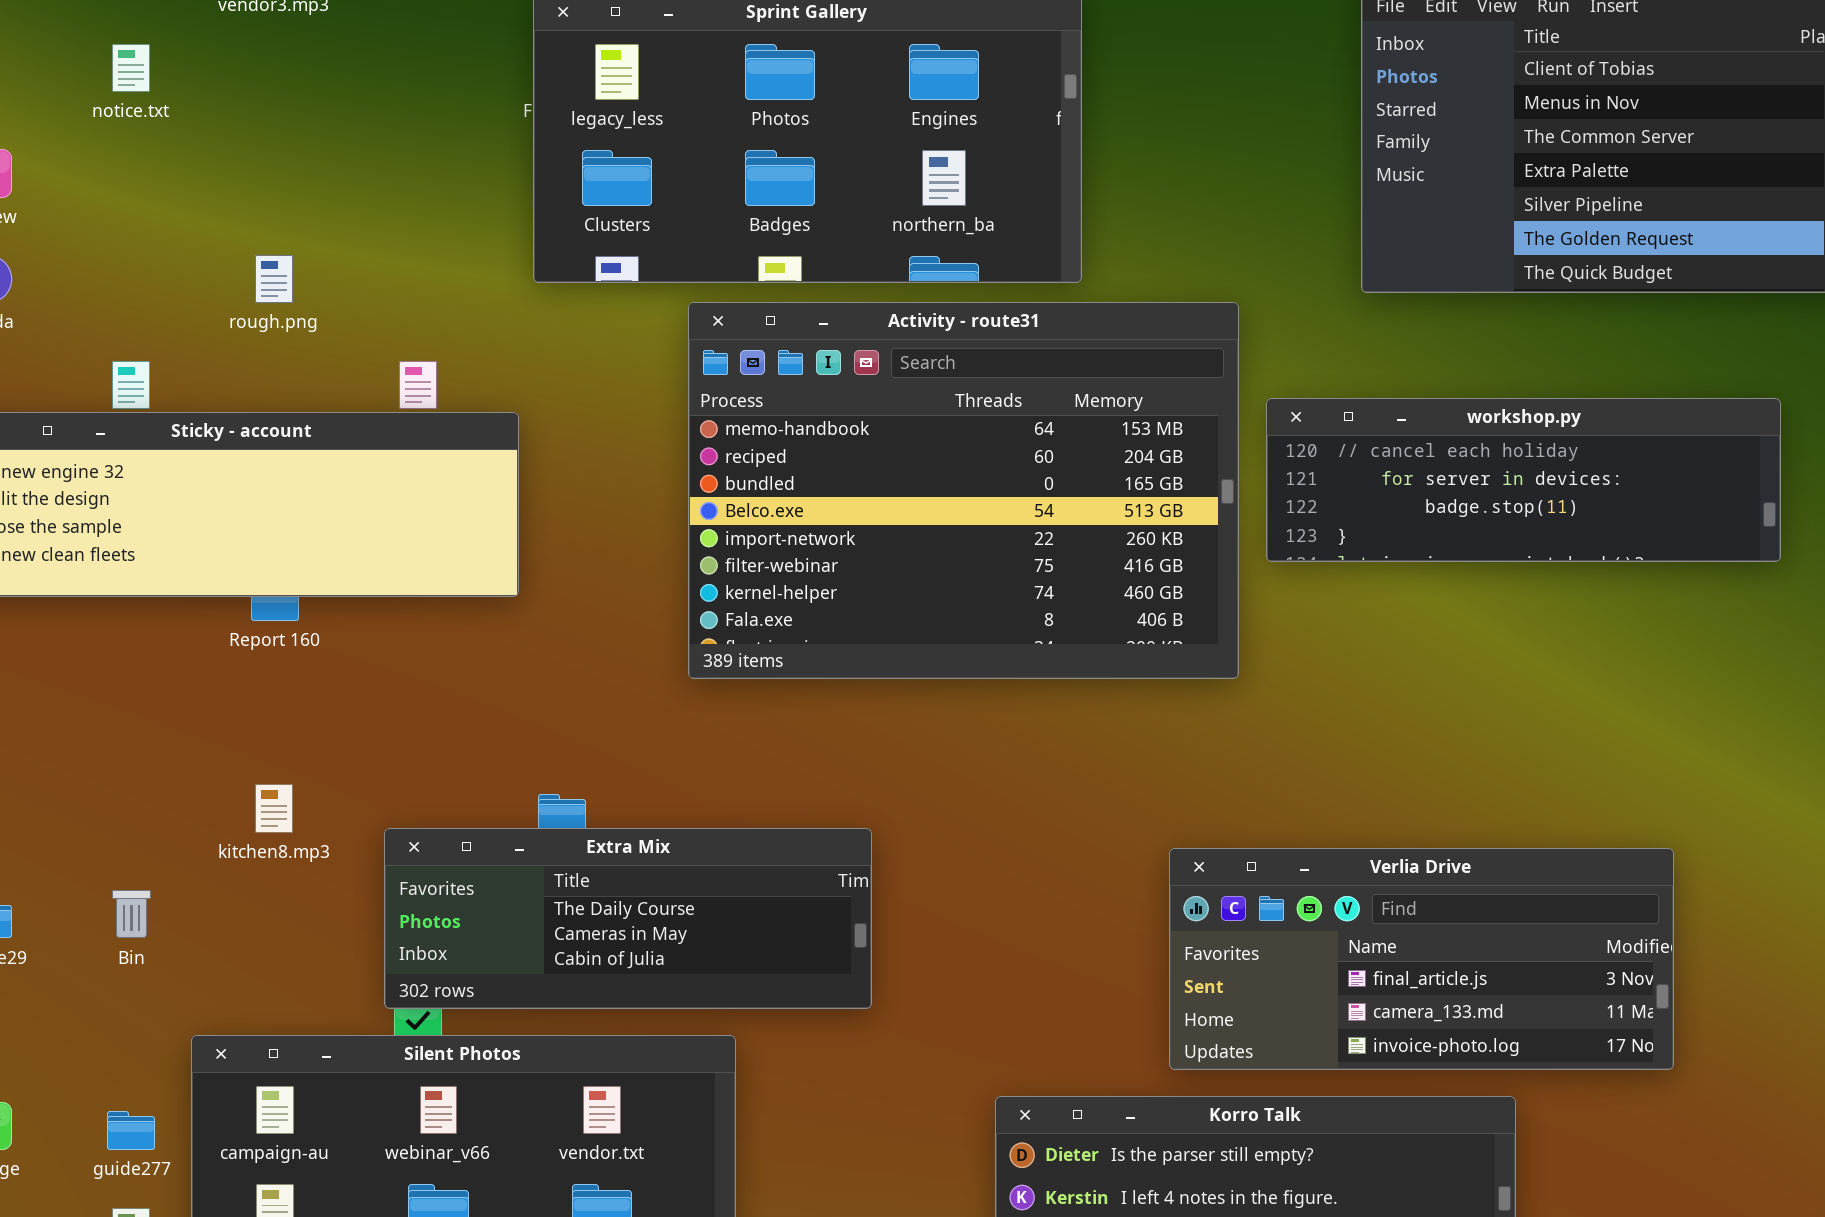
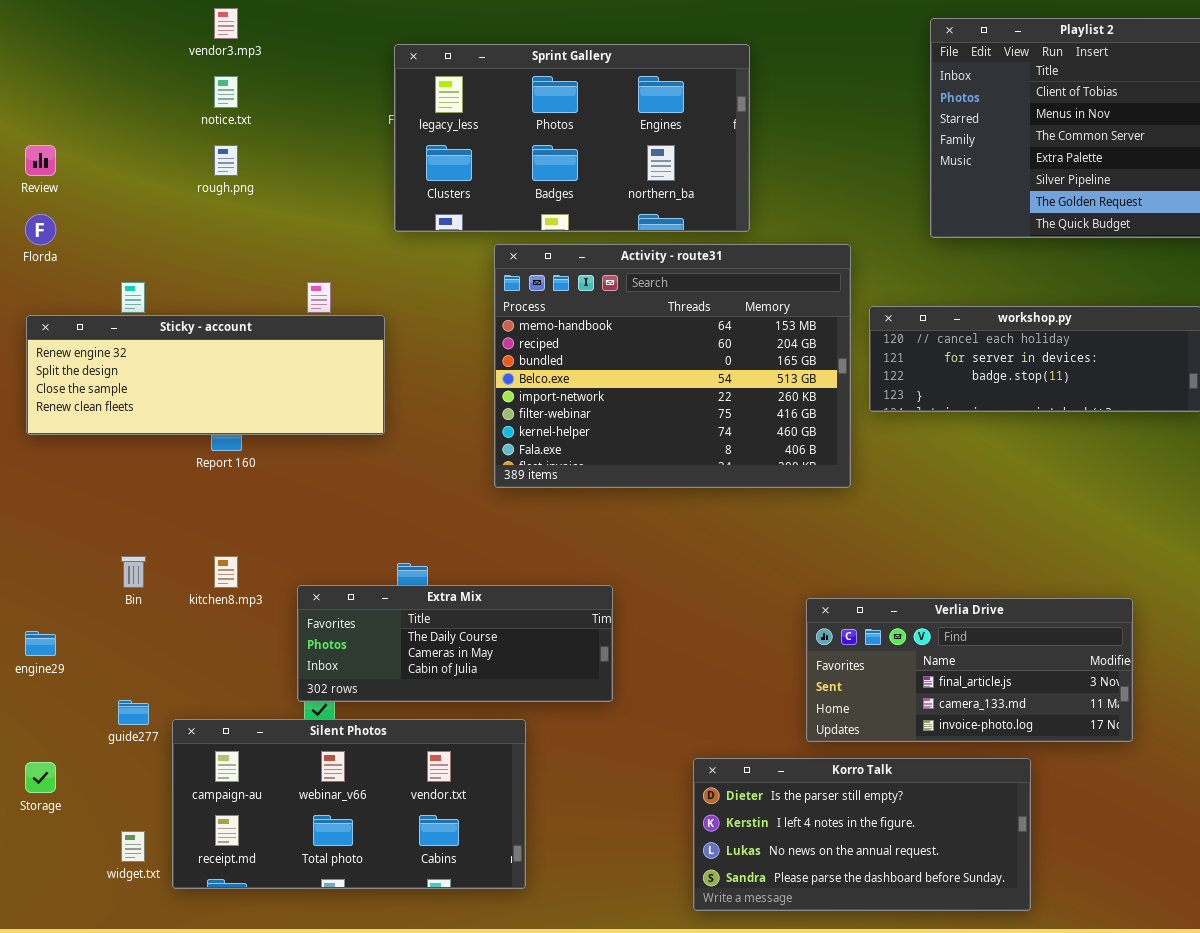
notice.txt: [112,44,150,92] -> [214,76,238,108], moved
rough.png: [255,255,293,303] -> [214,145,238,176], moved
Bin: [112,890,151,938] -> [121,556,146,588], moved
guide277: [107,1111,155,1150] -> [118,700,149,725], moved

